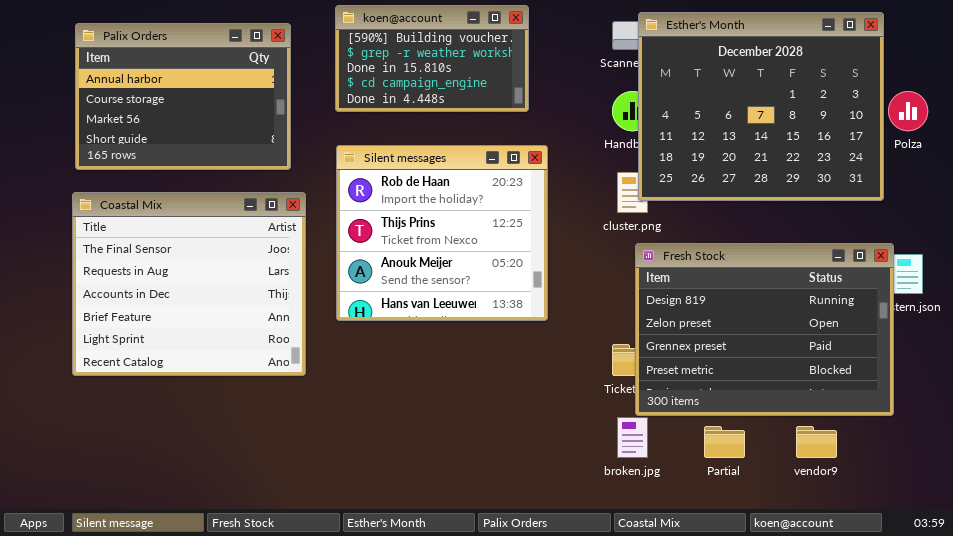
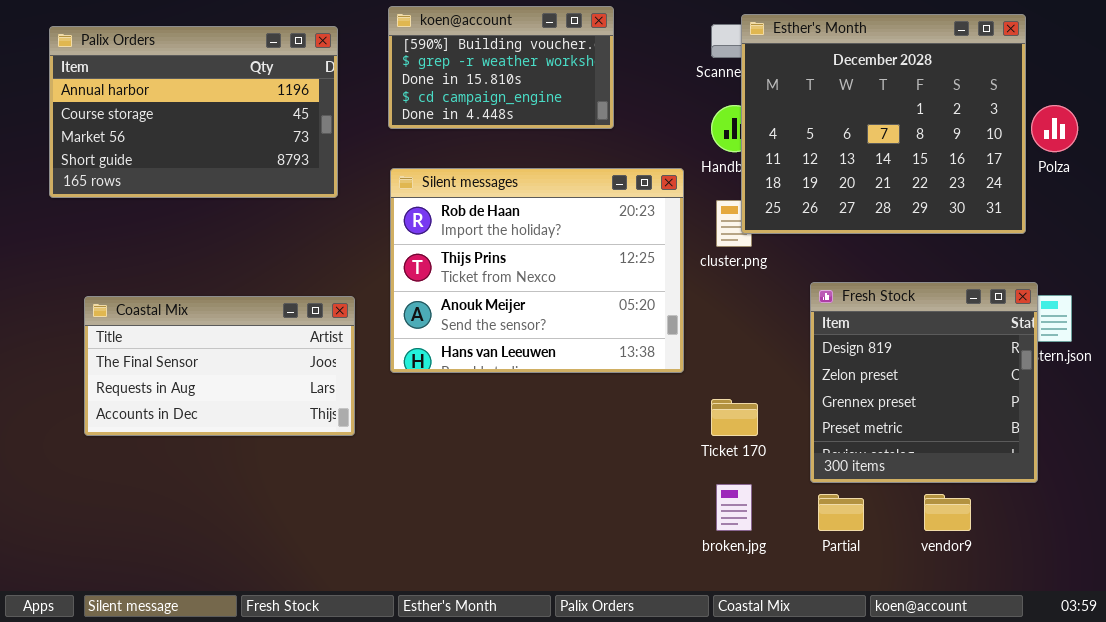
Palix Orders: [75,23,291,170] -> [49,26,338,198], resized
Silent messages: [336,145,548,321] -> [390,168,684,373], resized
Coastal Mix: [72,192,306,376] -> [84,296,355,436], resized
Fresh Stock: [635,243,894,416] -> [810,282,1038,483], resized

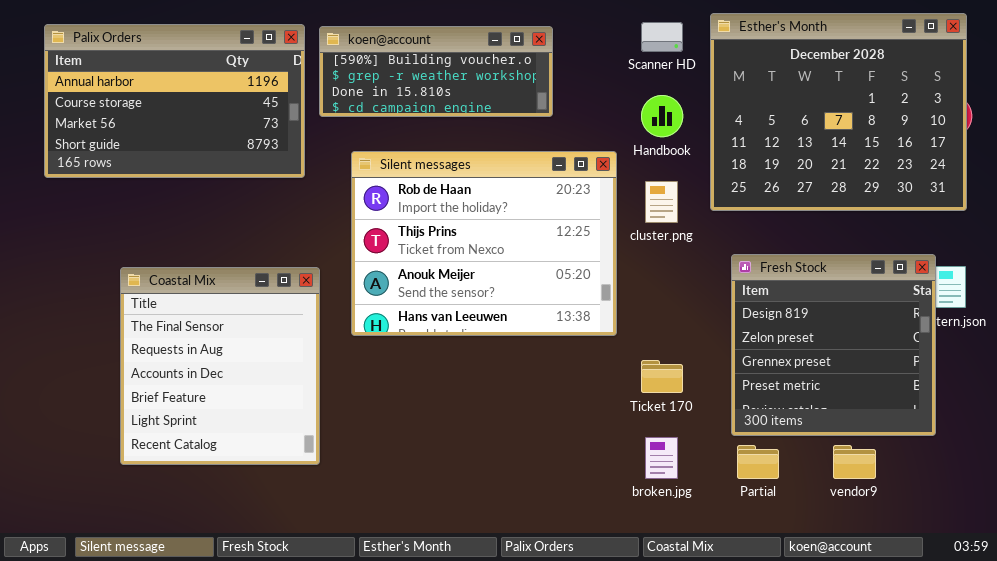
koen@account: [388,6,614,129] -> [319,26,553,117], resized
Esther's Month: [741,14,1026,234] -> [710,13,967,211], moved
Coastal Mix: [84,296,355,436] -> [120,267,320,465], resized

